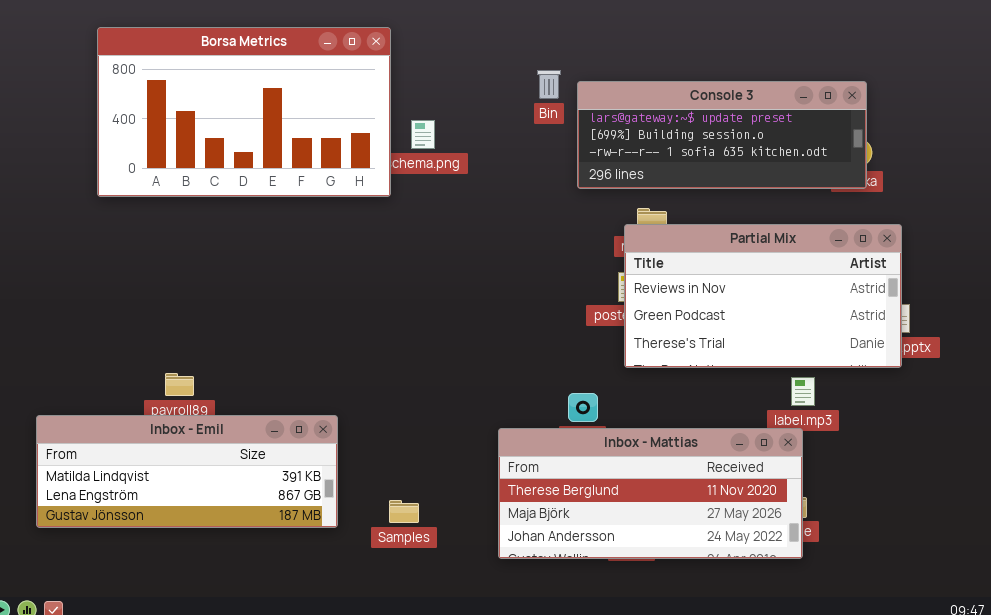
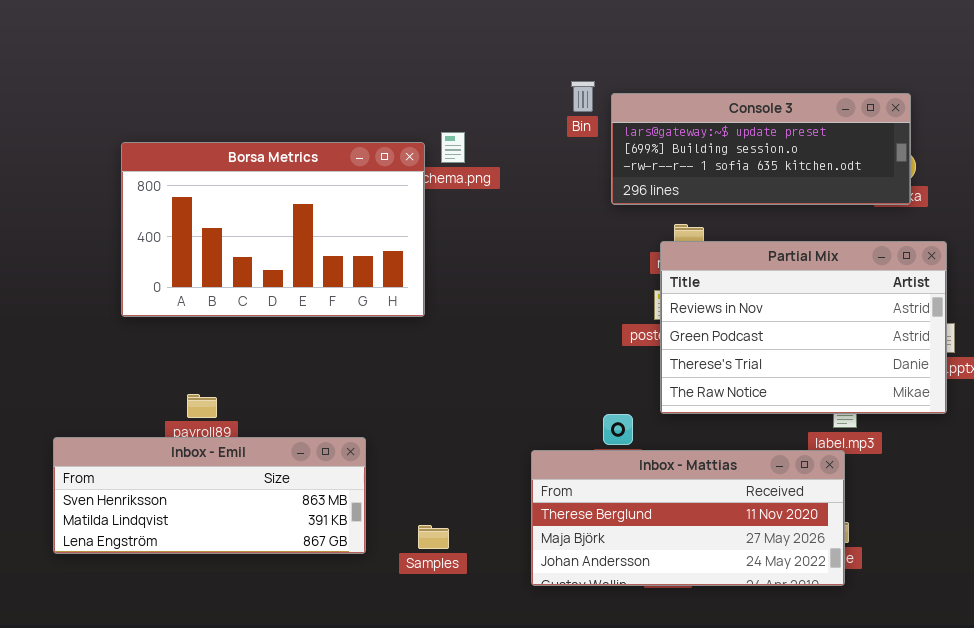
Borsa Metrics: [97,27,391,197] -> [121,142,425,317], moved
Partial Mix: [624,224,902,368] -> [660,241,947,414], resized
Inbox - Emil: [36,415,338,528] -> [53,437,366,554], scrolled up 1 row

